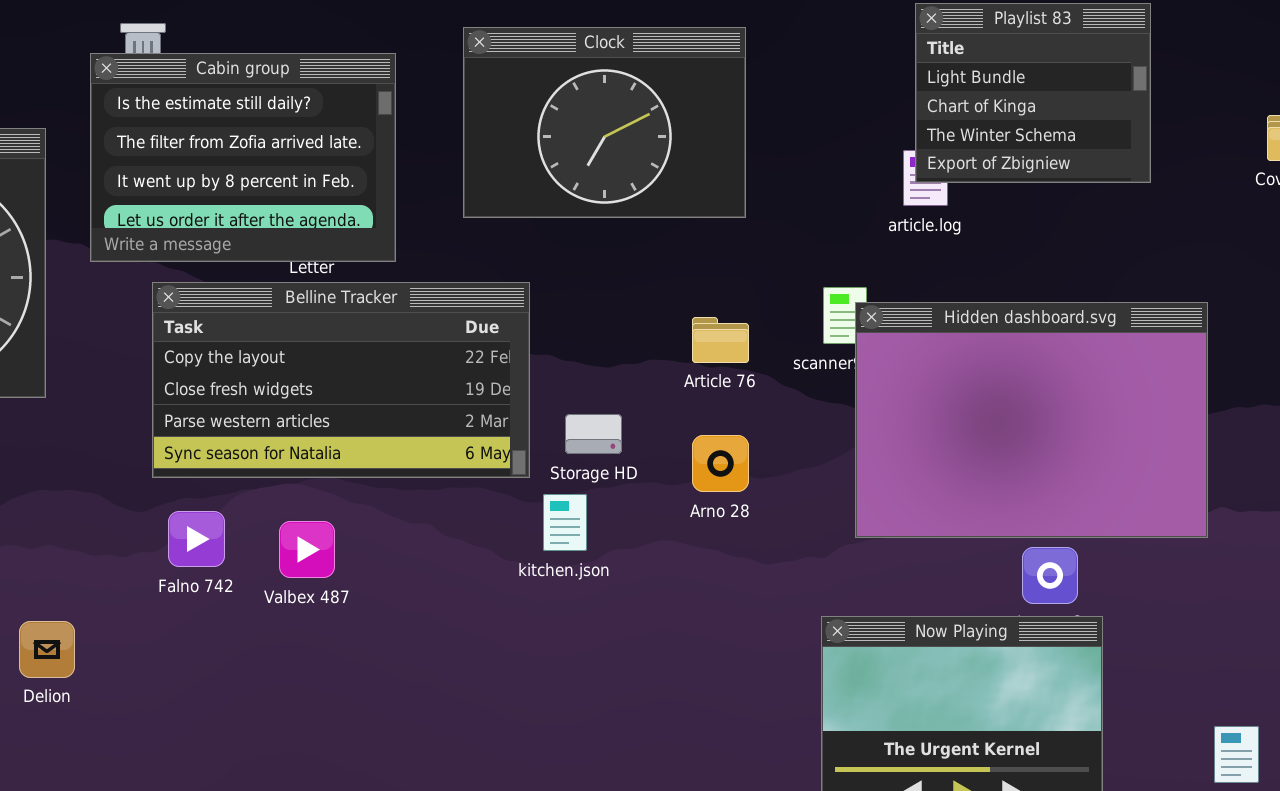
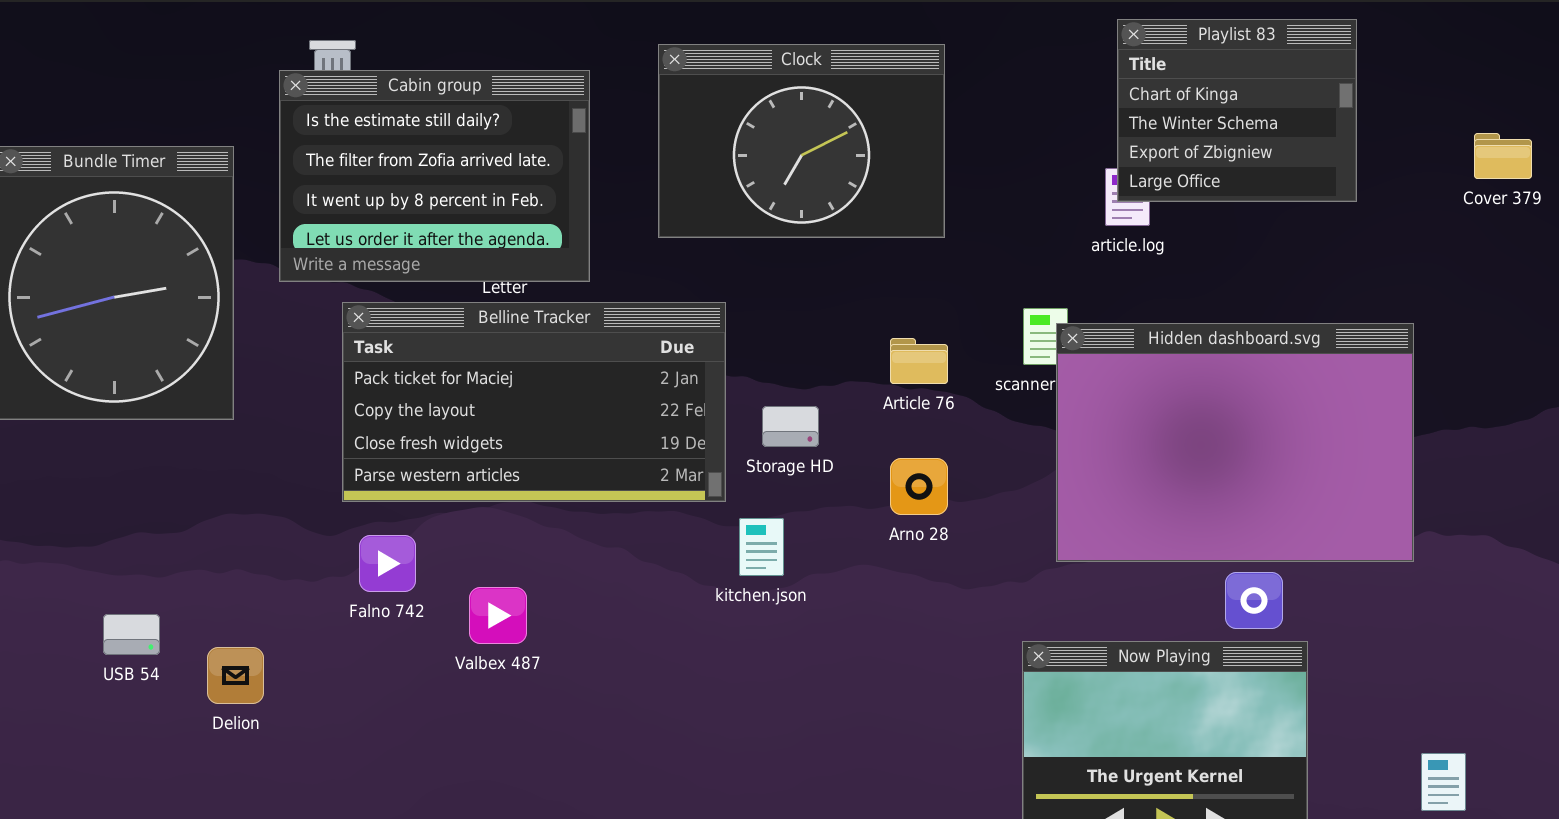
Playlist 83: [915,3,1151,183] -> [1117,19,1357,202], scrolled down 1 row
Belline Tracker: [152,282,530,478] -> [342,302,726,502], scrolled up 1 row
Storage HD: [565,414,622,454] -> [762,406,819,447], moved
Valbex 487: [279,521,335,578] -> [469,587,527,644], moved

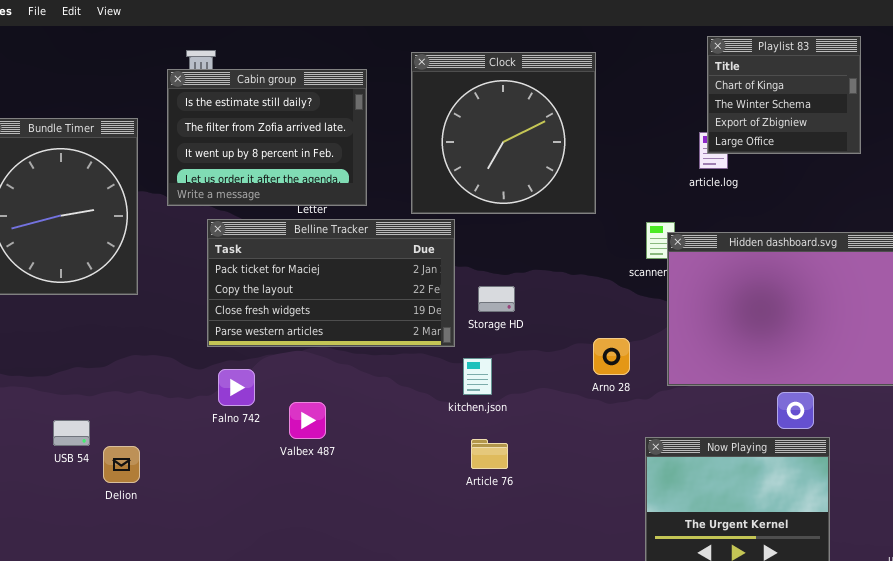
Clock: [658,44,945,238] -> [411,52,596,214], resized
Article 76: [890,338,948,384] -> [471,439,508,469], moved
Arno 28: [890,458,948,515] -> [593,338,630,375], moved
Delion: [207,647,264,704] -> [103,446,140,483], moved

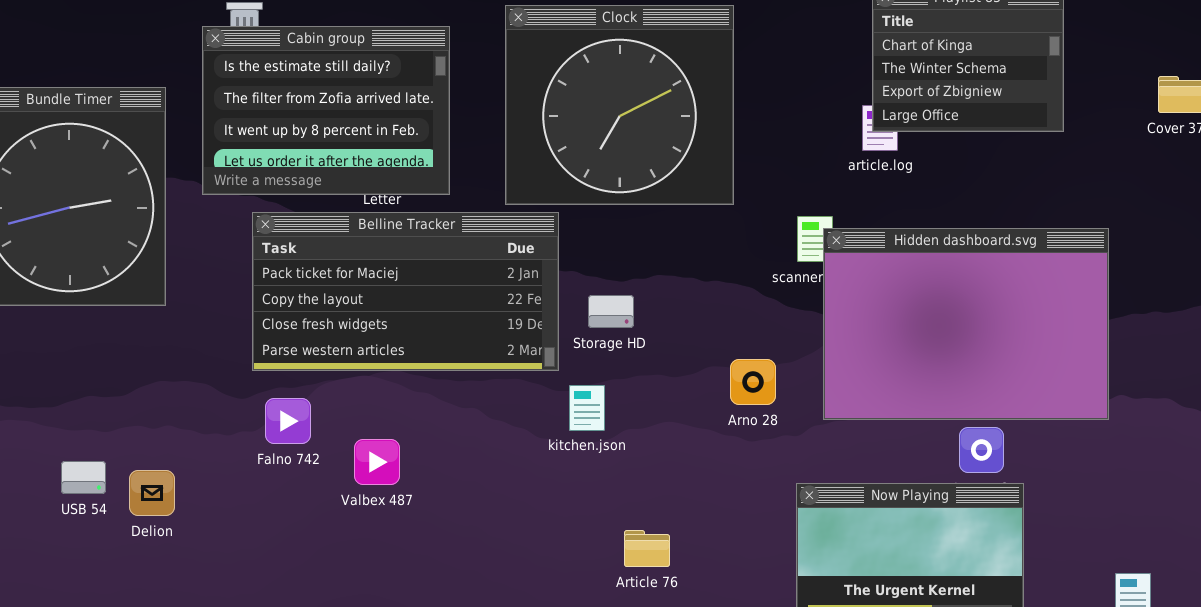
Article 76: [471,439,508,469] -> [624,530,670,567], moved
Delion: [103,446,140,483] -> [129,470,175,516], moved

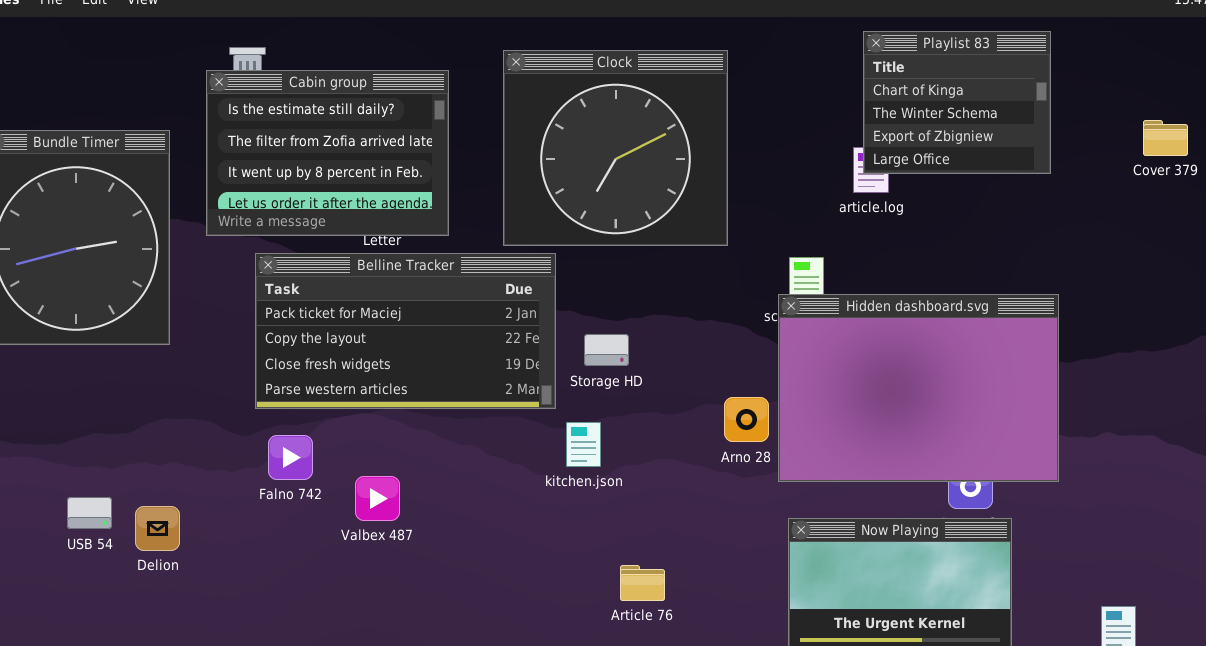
Hidden dashboard.svg: [823,228,1109,420] -> [778,294,1059,482], moved

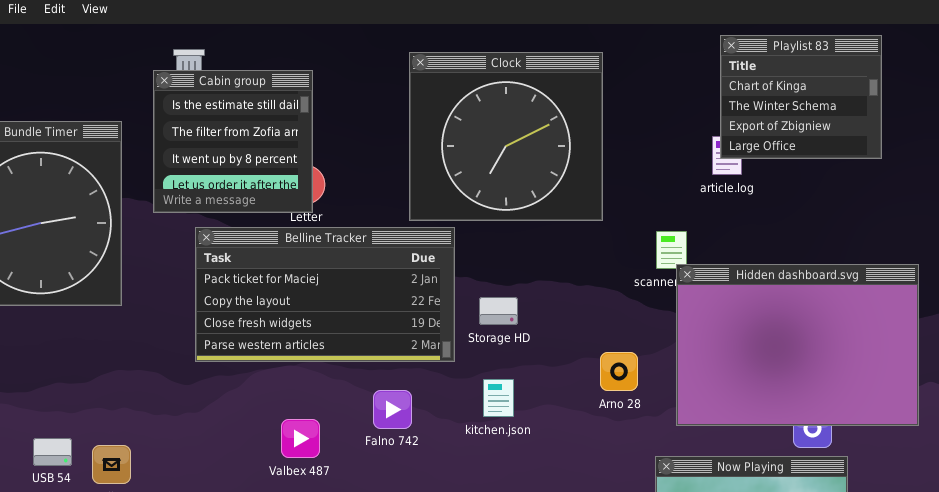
Cabin group: [206,70,449,236] -> [153,70,313,213], resized
Hidden dashboard.svg: [778,294,1059,482] -> [676,264,919,426], moved
kitchen.json: [566,422,601,467] -> [483,379,514,417], moved
Falno 742: [268,435,313,480] -> [373,390,412,429], moved

